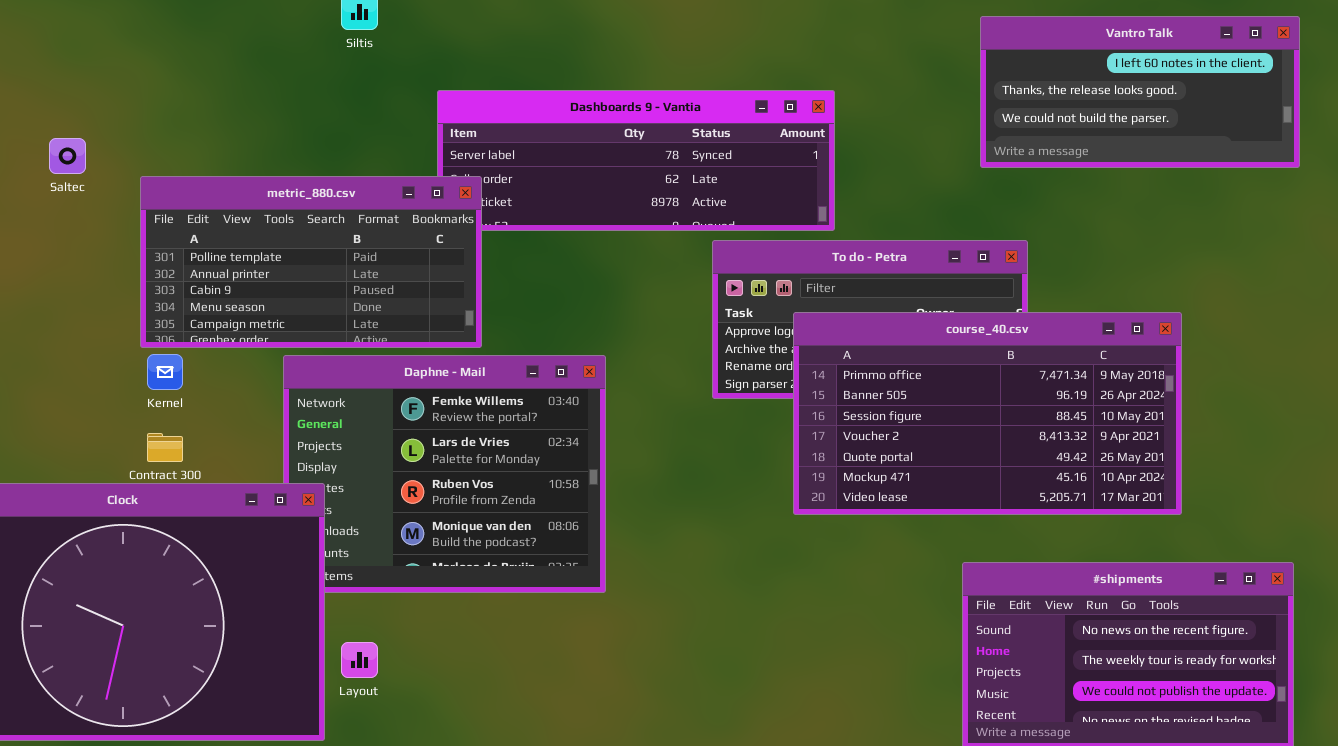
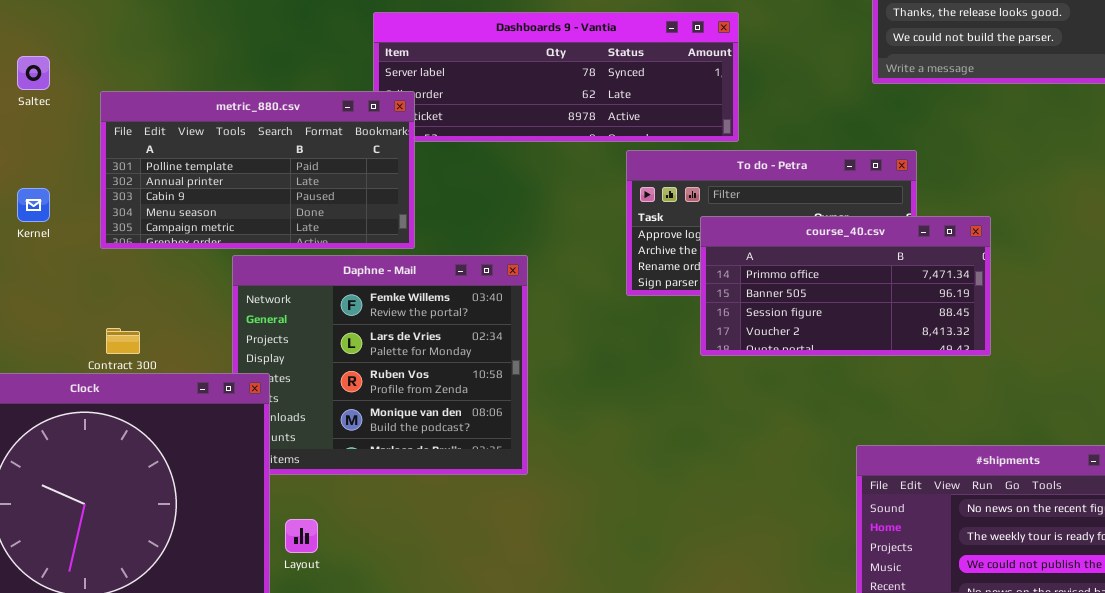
course_40.csv: [793,312,1182,515] -> [700,216,991,356], resized
Kernel: [147,354,183,390] -> [17,188,50,222], moved

